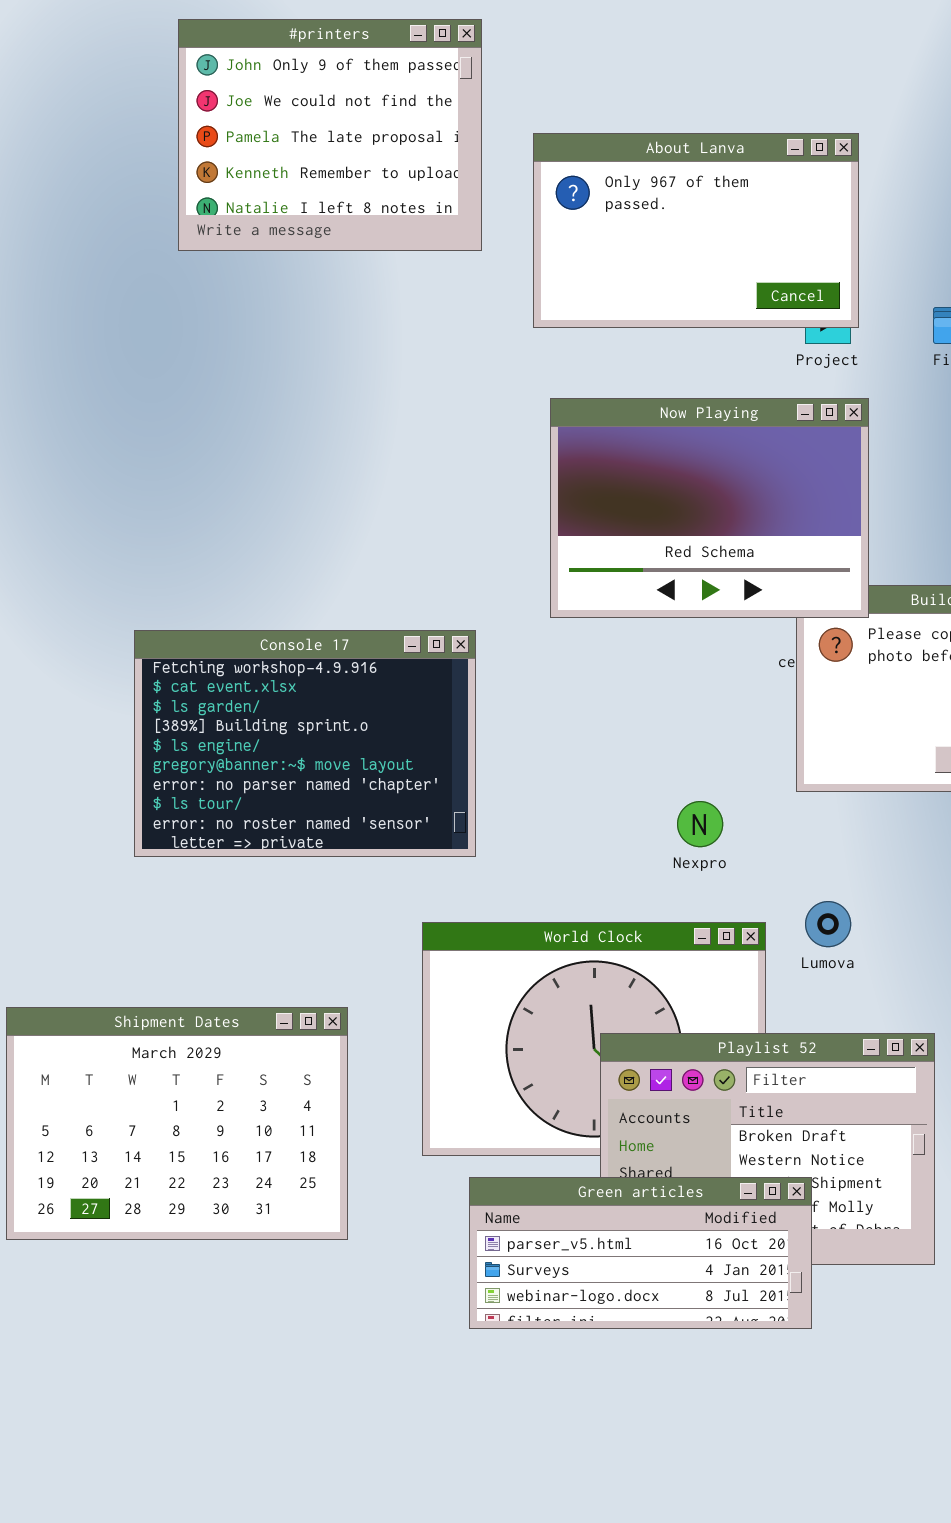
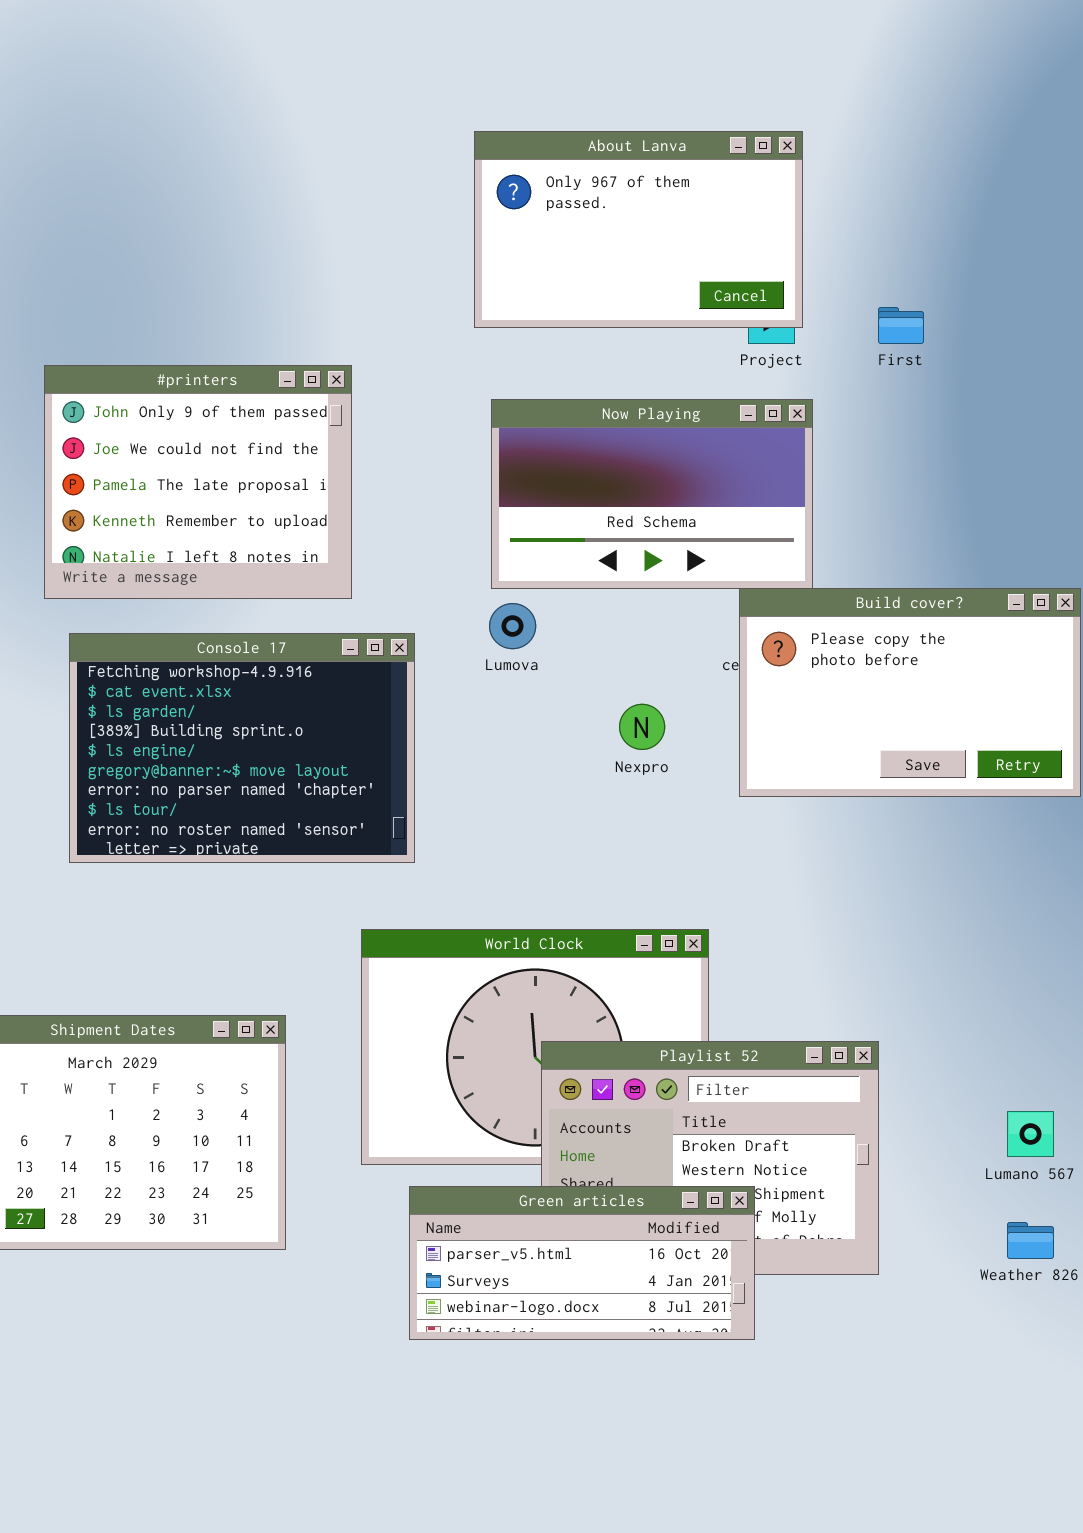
#printers: [178,19,482,251] -> [44,365,352,599], moved
Now Playing: [550,398,869,618] -> [491,399,813,589], resized
Nexpro: [677,801,723,847] -> [619,704,665,750], moved
Lumova: [805,901,851,947] -> [489,603,536,649], moved

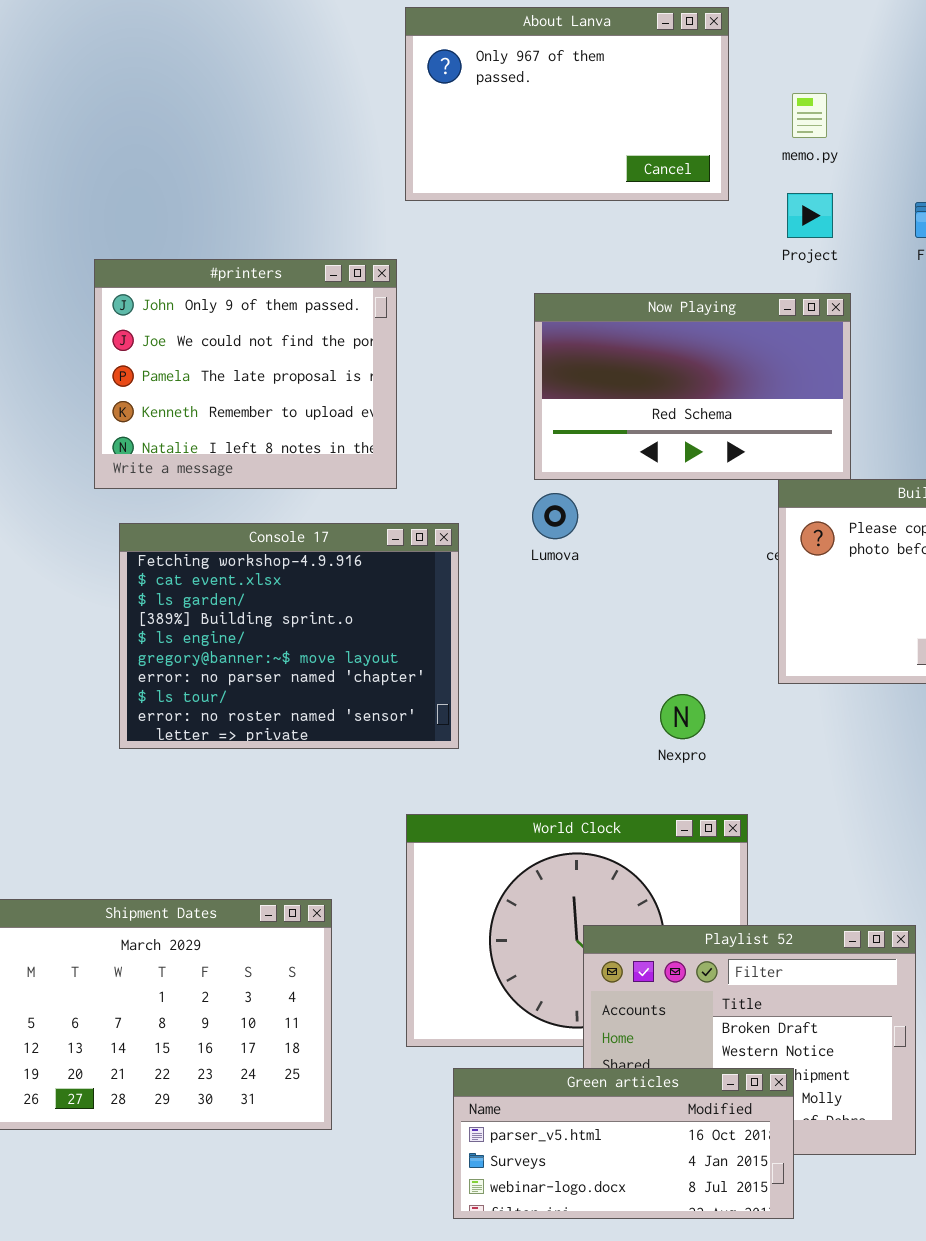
About Lanva: [474,131,803,328] -> [405,7,729,201], moved
Nexpro: [619,704,665,750] -> [660,694,705,739], moved

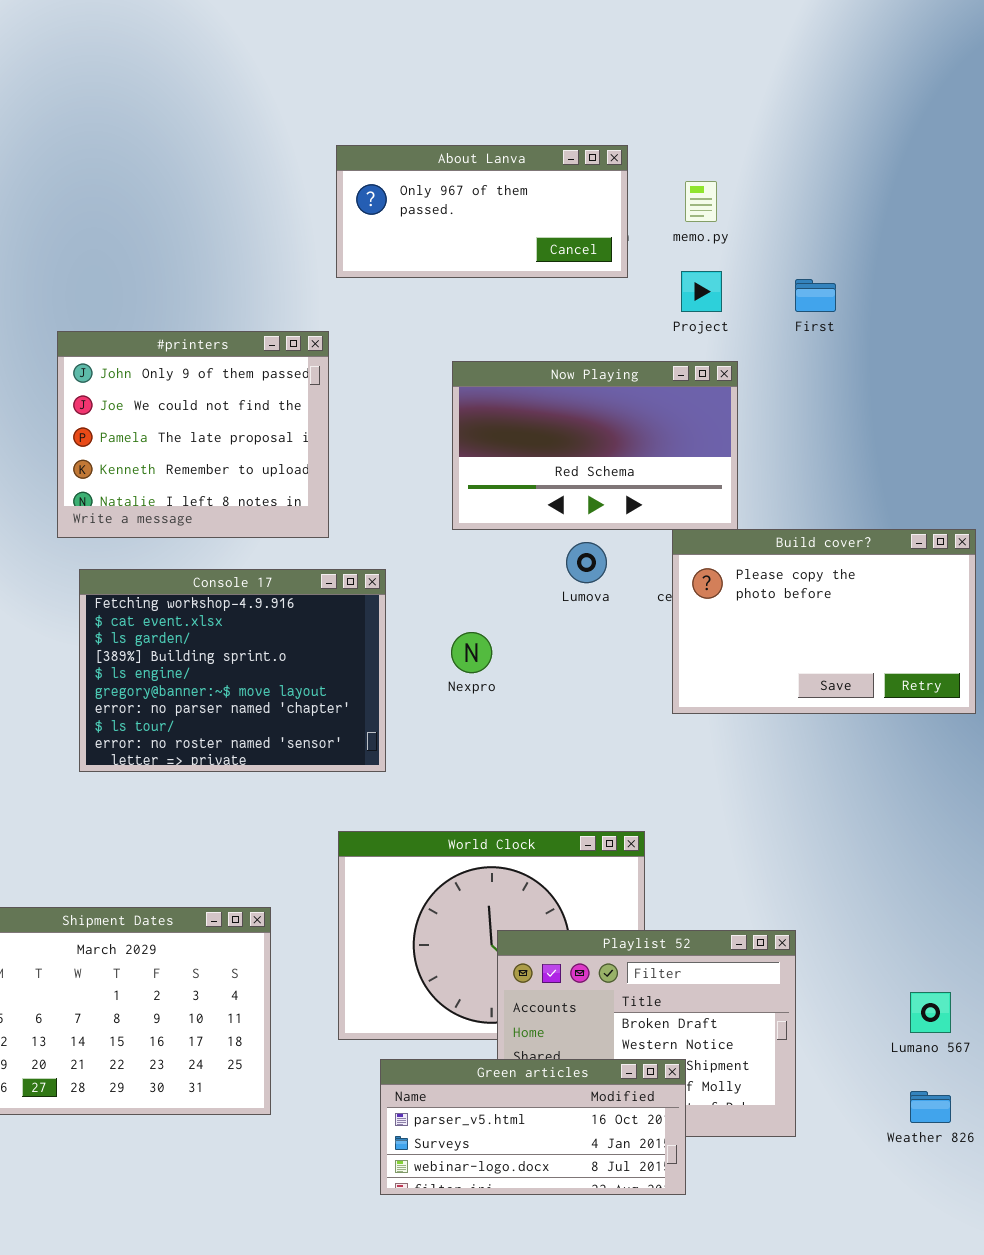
About Lanva: [405,7,729,201] -> [336,145,628,278], resized
Lumova: [532,493,578,539] -> [566,542,607,583], moved
Nexpro: [660,694,705,739] -> [451,632,492,673], moved

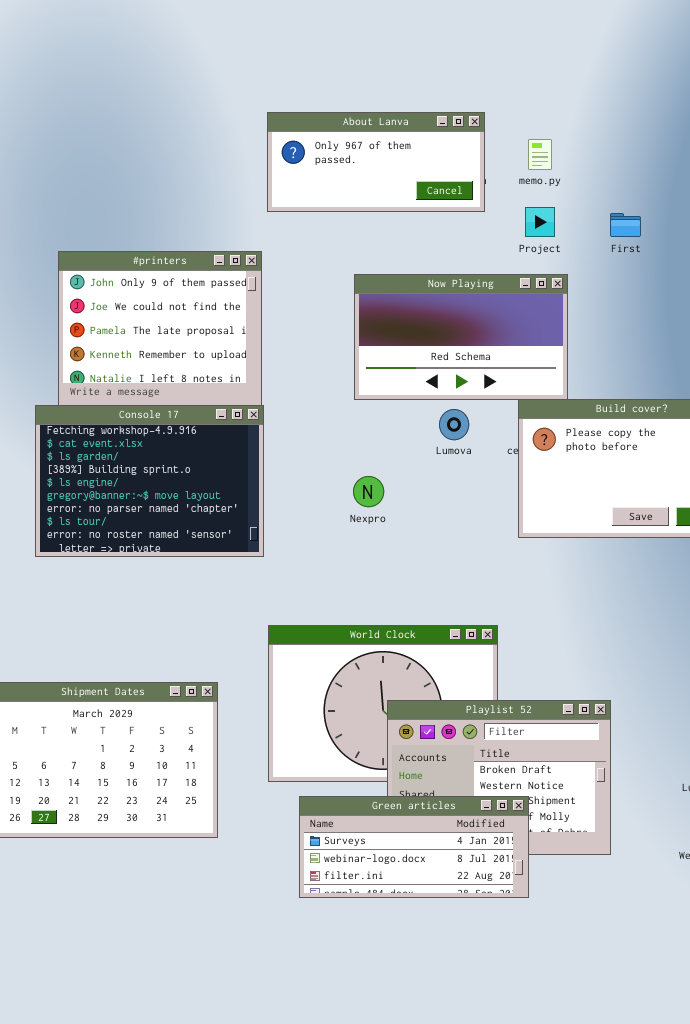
Console 17: [79,569,386,772] -> [35,405,264,557], moved
Green articles: [380,1059,686,1195] -> [299,796,529,898], scrolled down 1 row

